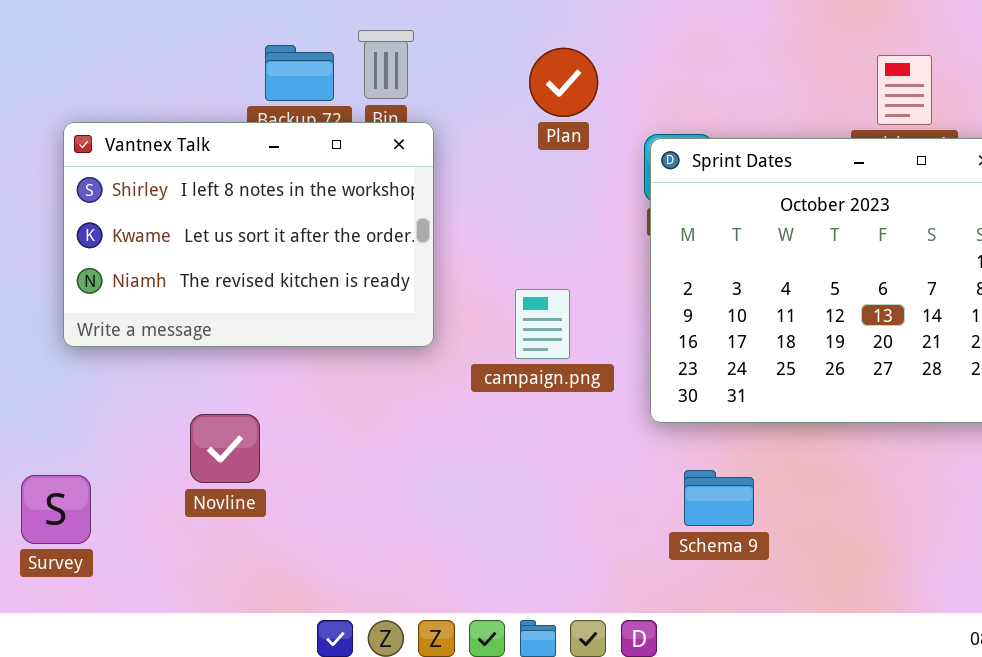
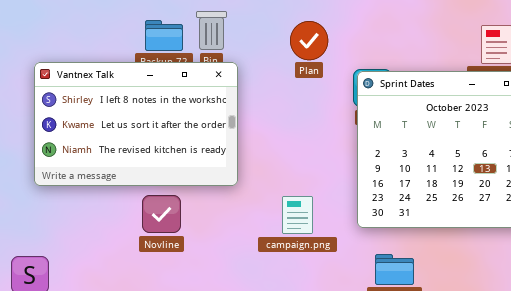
campaign.png: [515,289,570,359] -> [282,196,313,234], moved
Novline: [190,414,260,483] -> [142,195,181,233], moved

